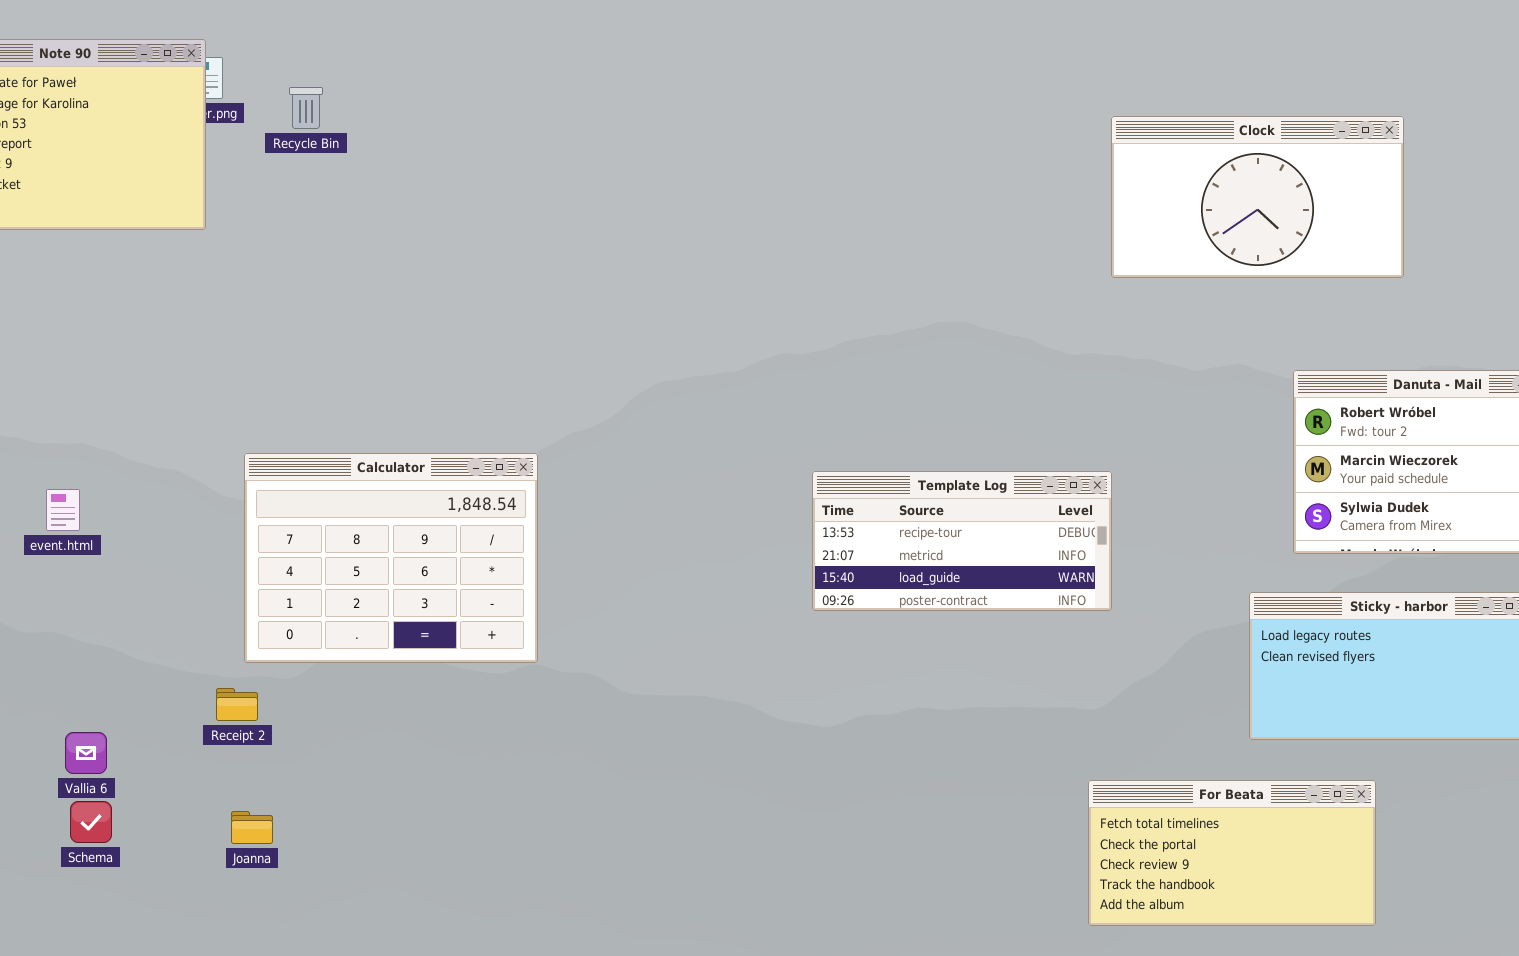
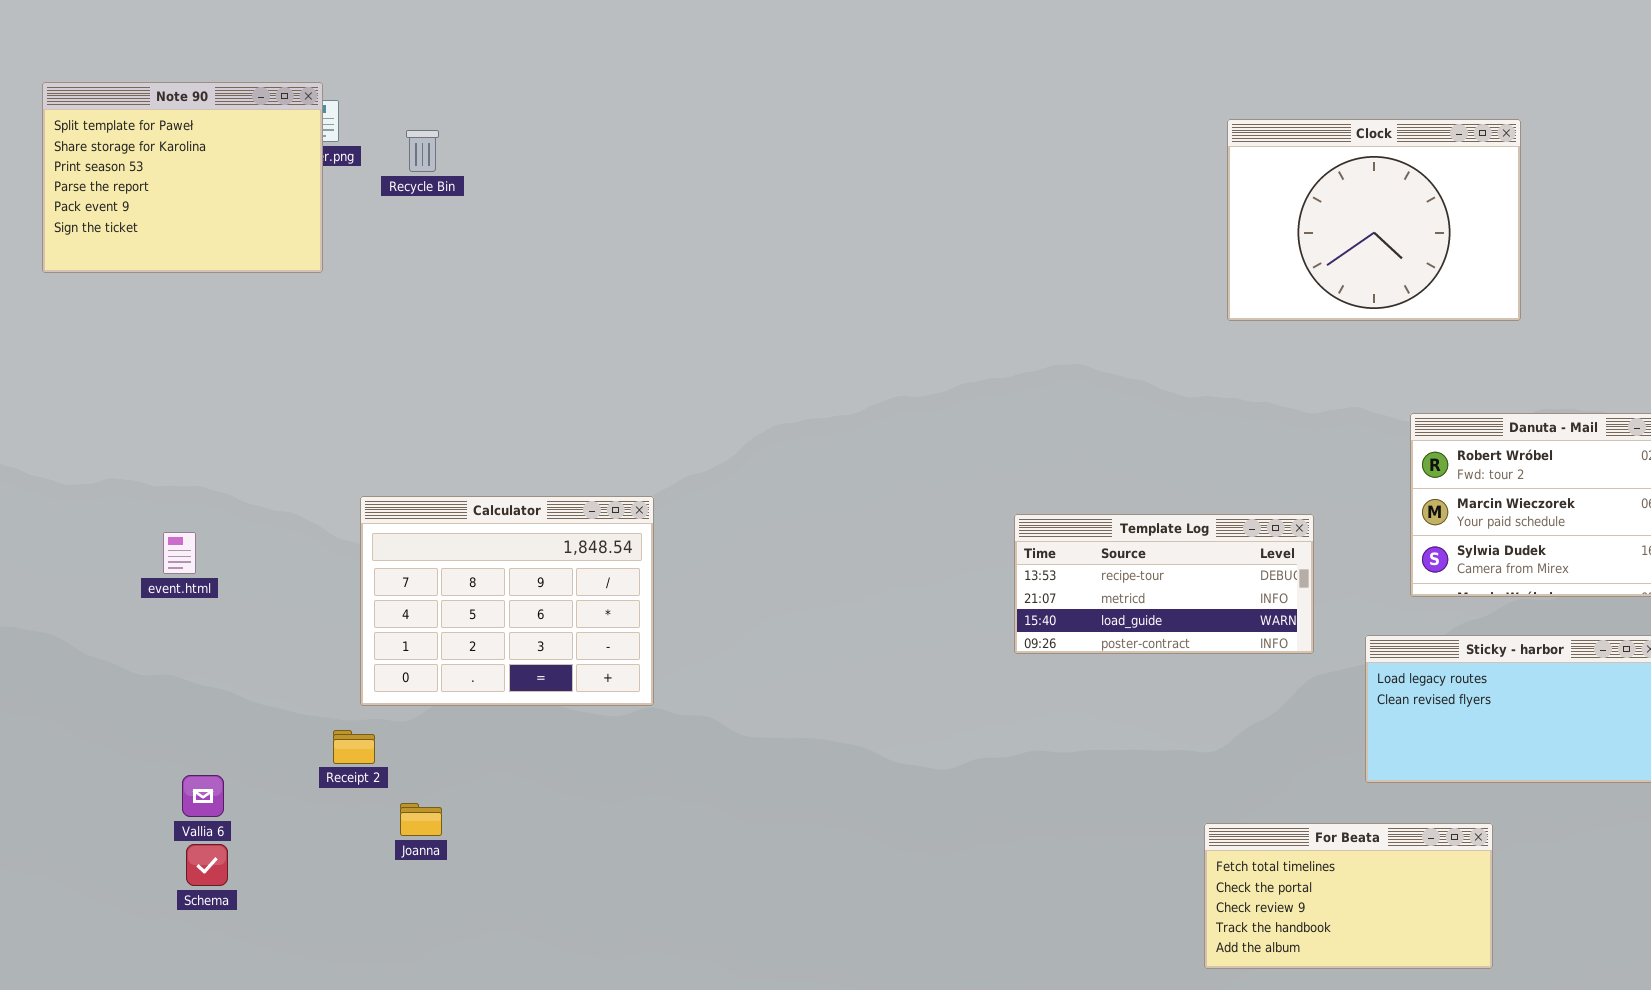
Clock: [1111,116,1404,278] -> [1227,119,1521,321], resized
Template Log: [812,471,1112,611] -> [1014,514,1314,654], moved
Joanna: [231,811,273,844] -> [400,803,442,836], moved

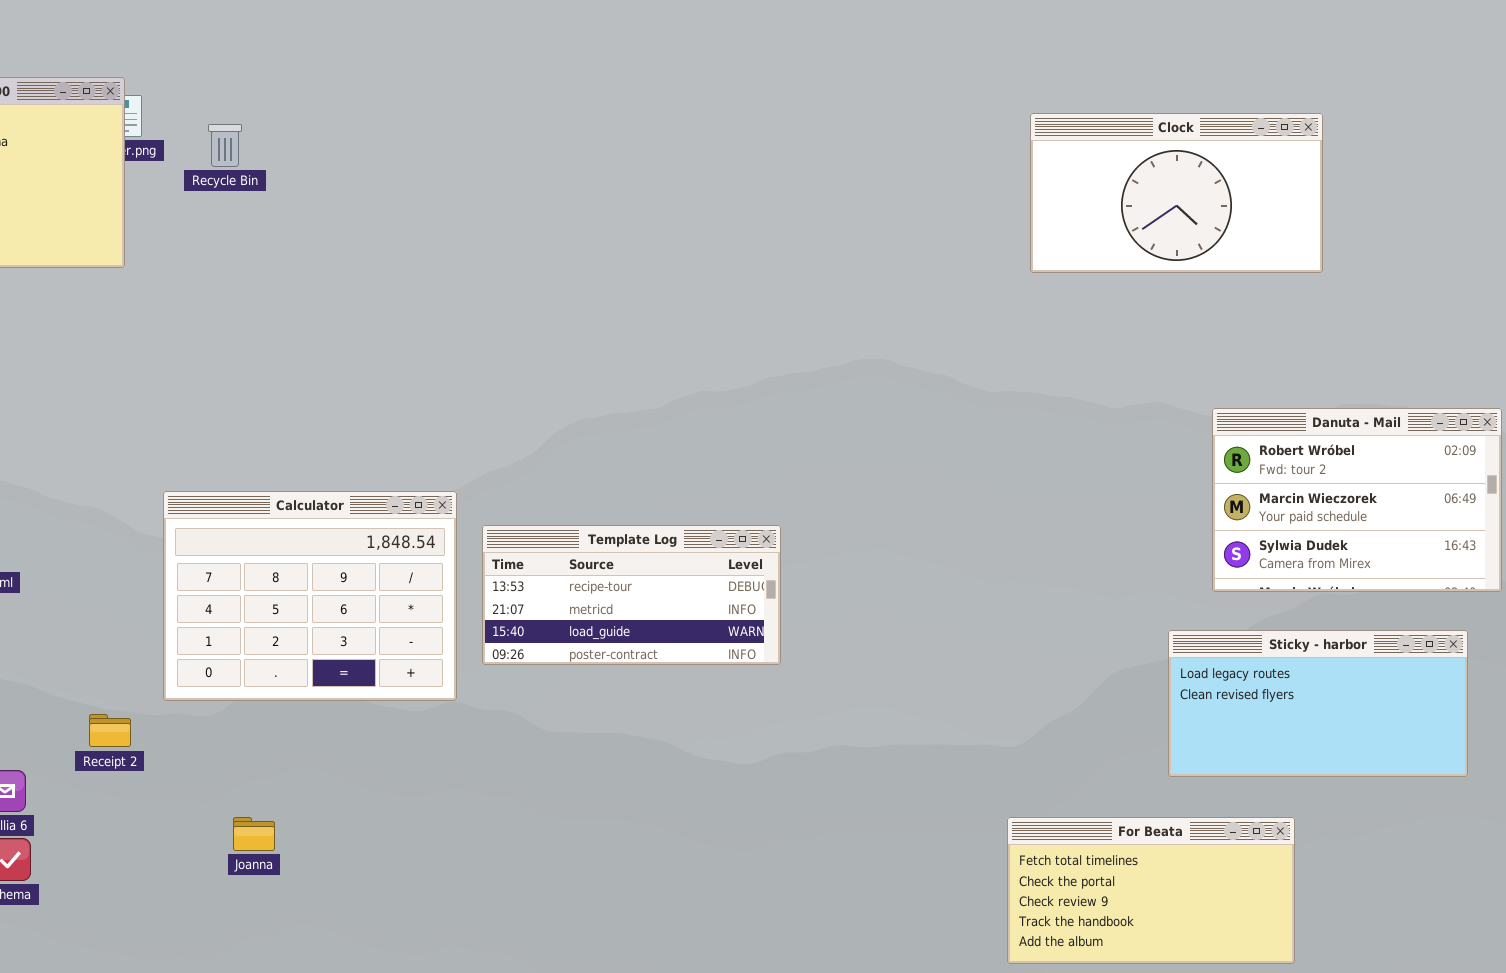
Clock: [1227,119,1521,321] -> [1030,113,1323,273], resized
Template Log: [1014,514,1314,654] -> [482,525,781,665], moved
Receipt 2: [333,730,375,764] -> [89,714,131,747], moved
Joanna: [400,803,442,836] -> [233,817,275,851], moved

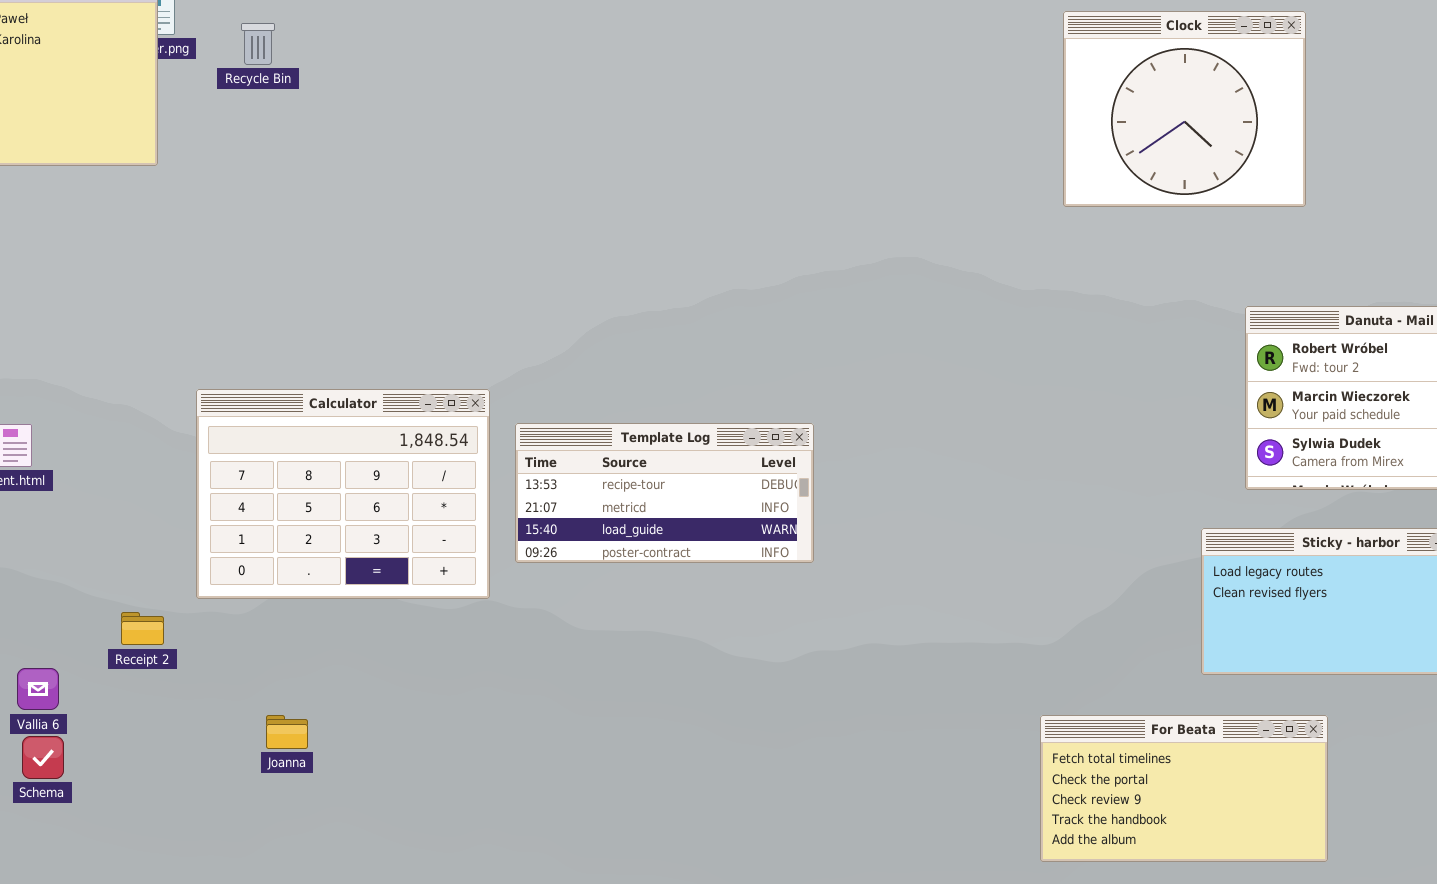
Clock: [1030,113,1323,273] -> [1063,11,1306,207], resized

